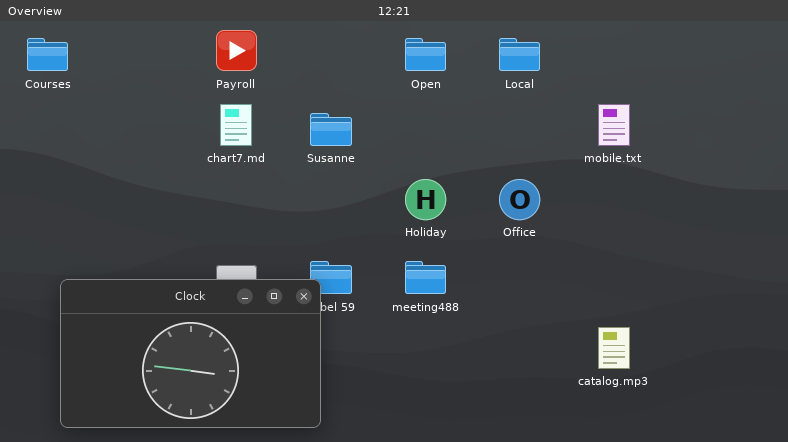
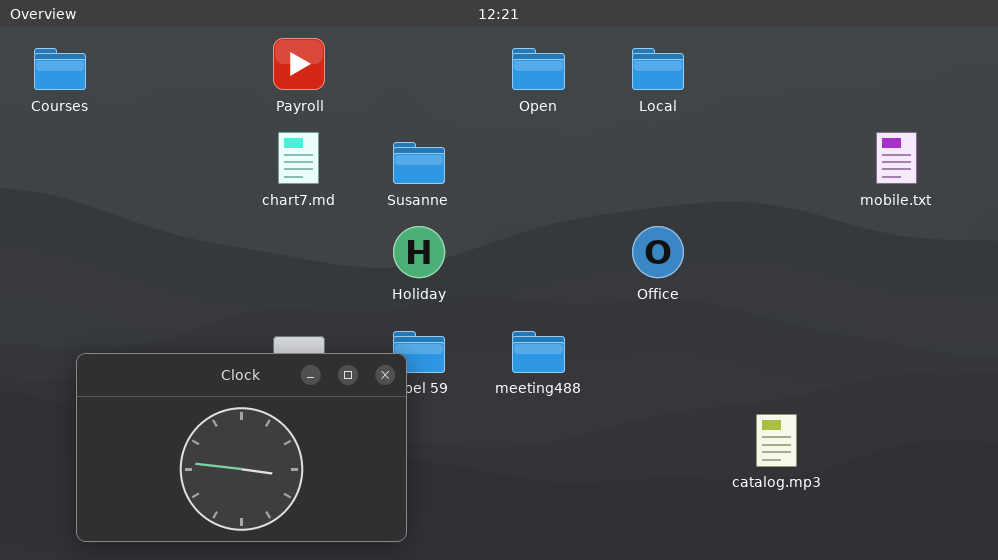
mobile.txt: [598,104,630,146] -> [876,132,917,184], moved
Holiday: [405,179,446,220] -> [393,226,445,278], moved

